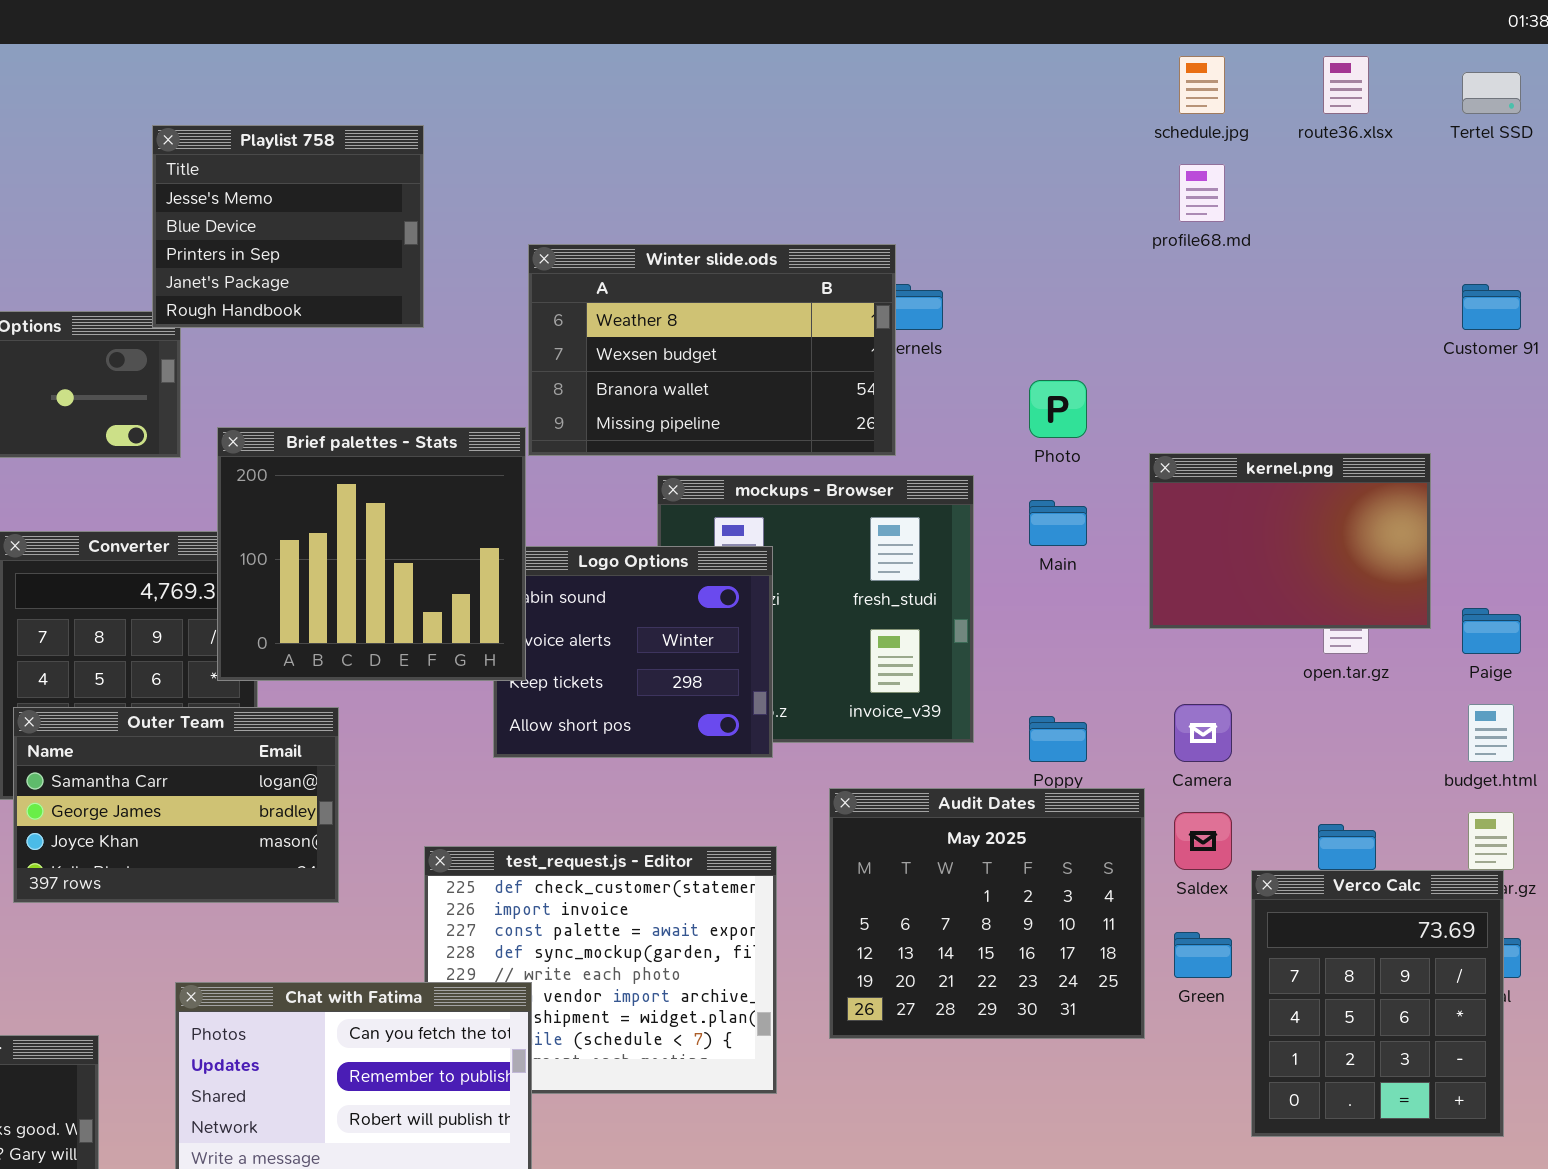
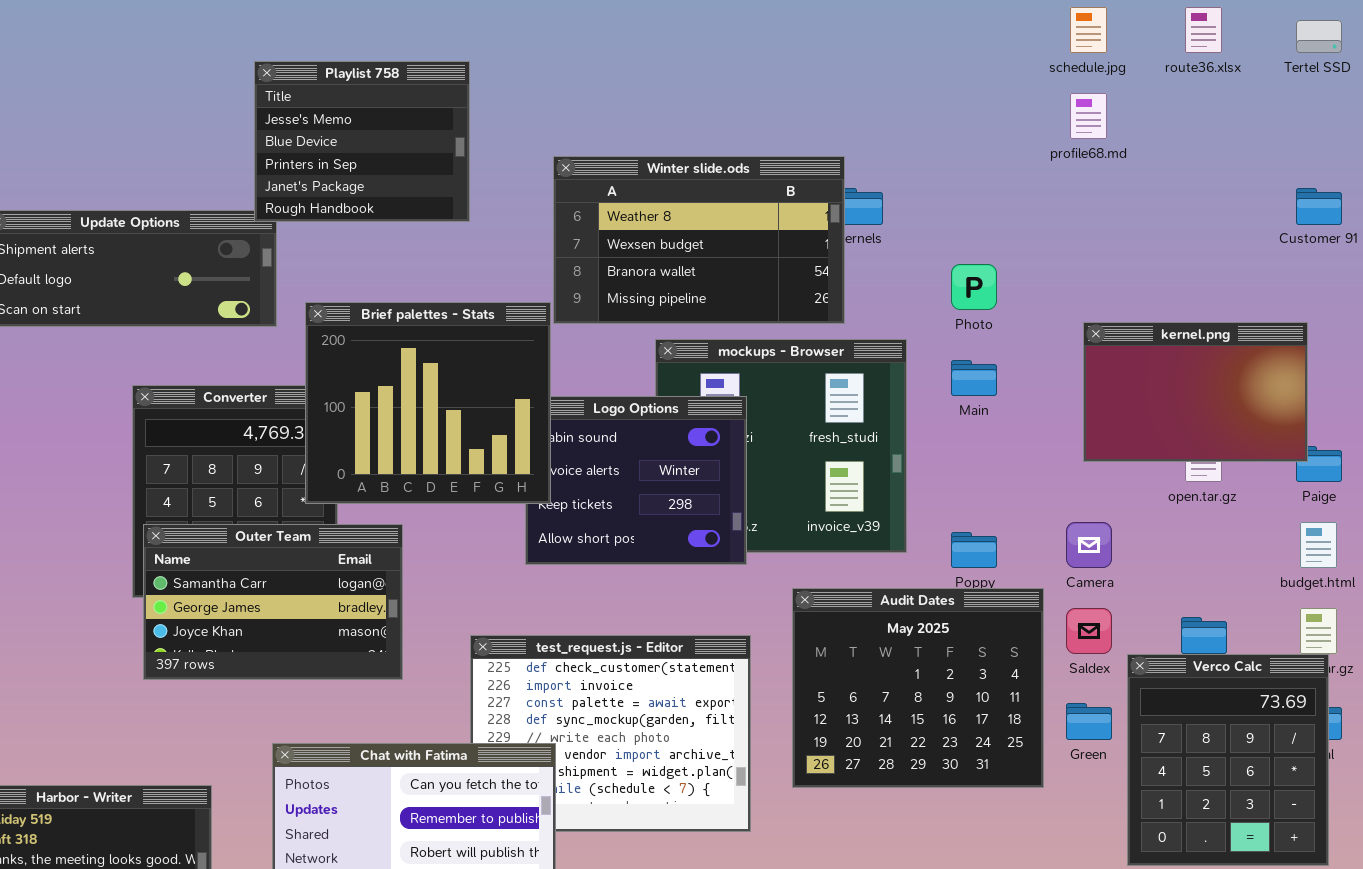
kernel.png: [1149,453,1431,629] -> [1083,322,1308,462], moved

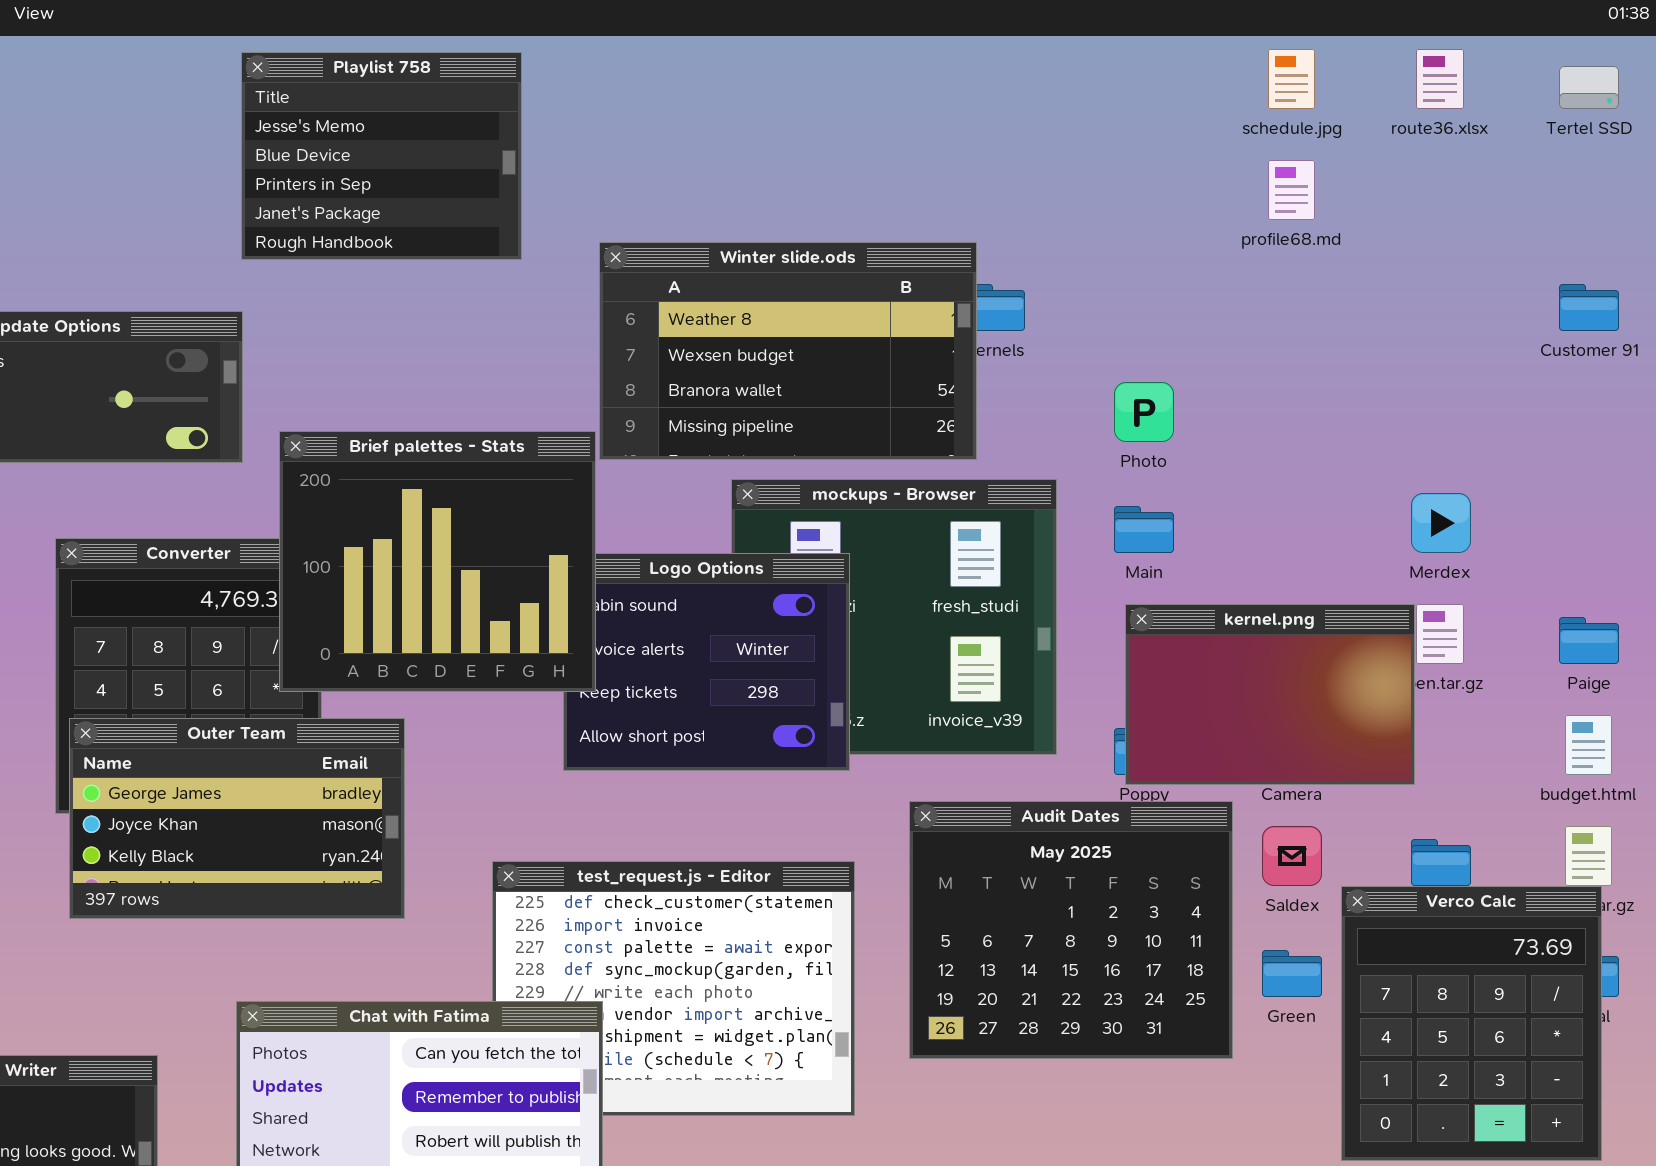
Playlist 758: [254,61,470,222] -> [241,52,522,260], moved
kernel.png: [1083,322,1308,462] -> [1125,604,1415,785], moved
Outer Team: [143,524,403,680] -> [69,718,405,919], scrolled down 1 row

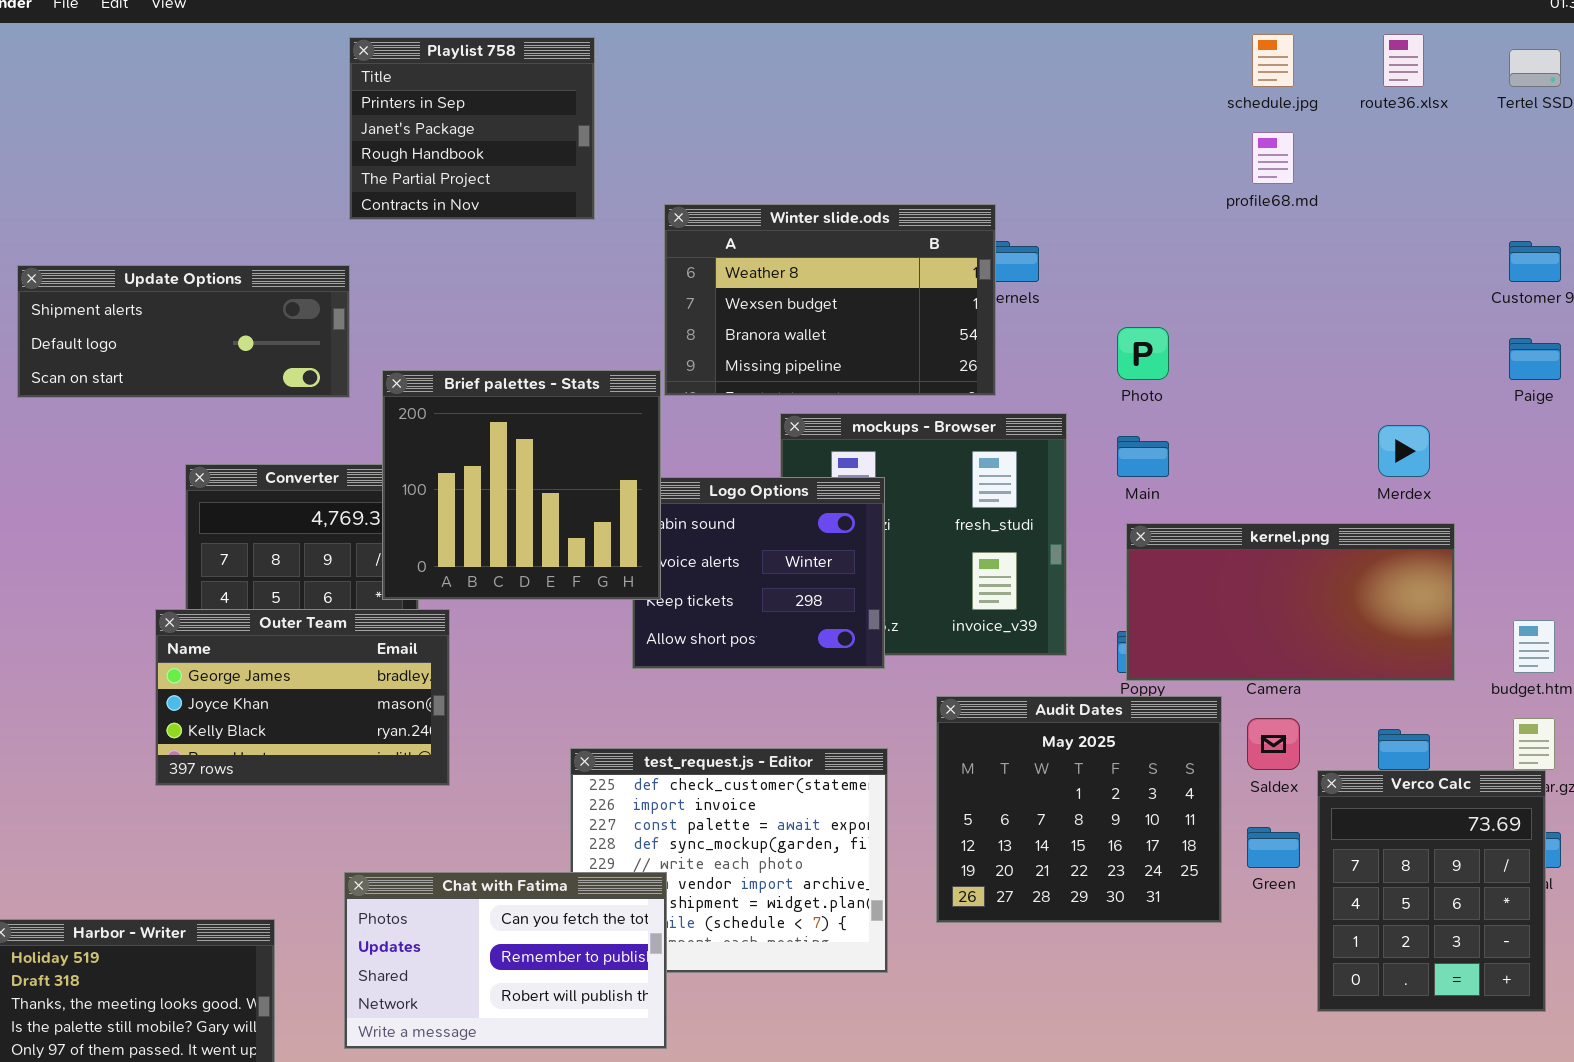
Playlist 758: [241,52,522,260] -> [349,37,595,220], scrolled down 2 rows
kernel.png: [1125,604,1415,785] -> [1126,523,1455,681], resized
Paige: [1559,617,1619,664] -> [1509,338,1561,380], moved
Outer Team: [69,718,405,919] -> [155,609,450,786], moved

